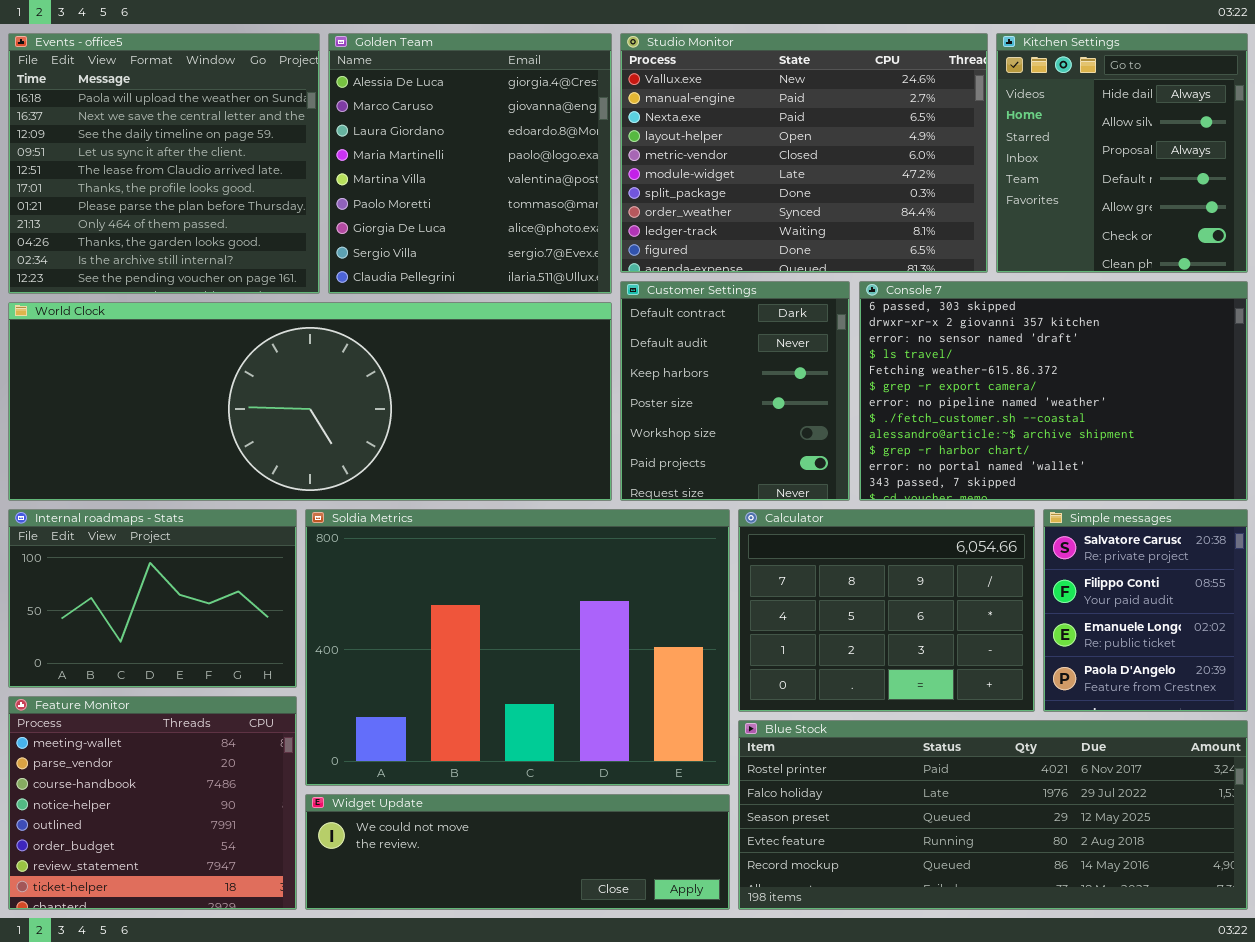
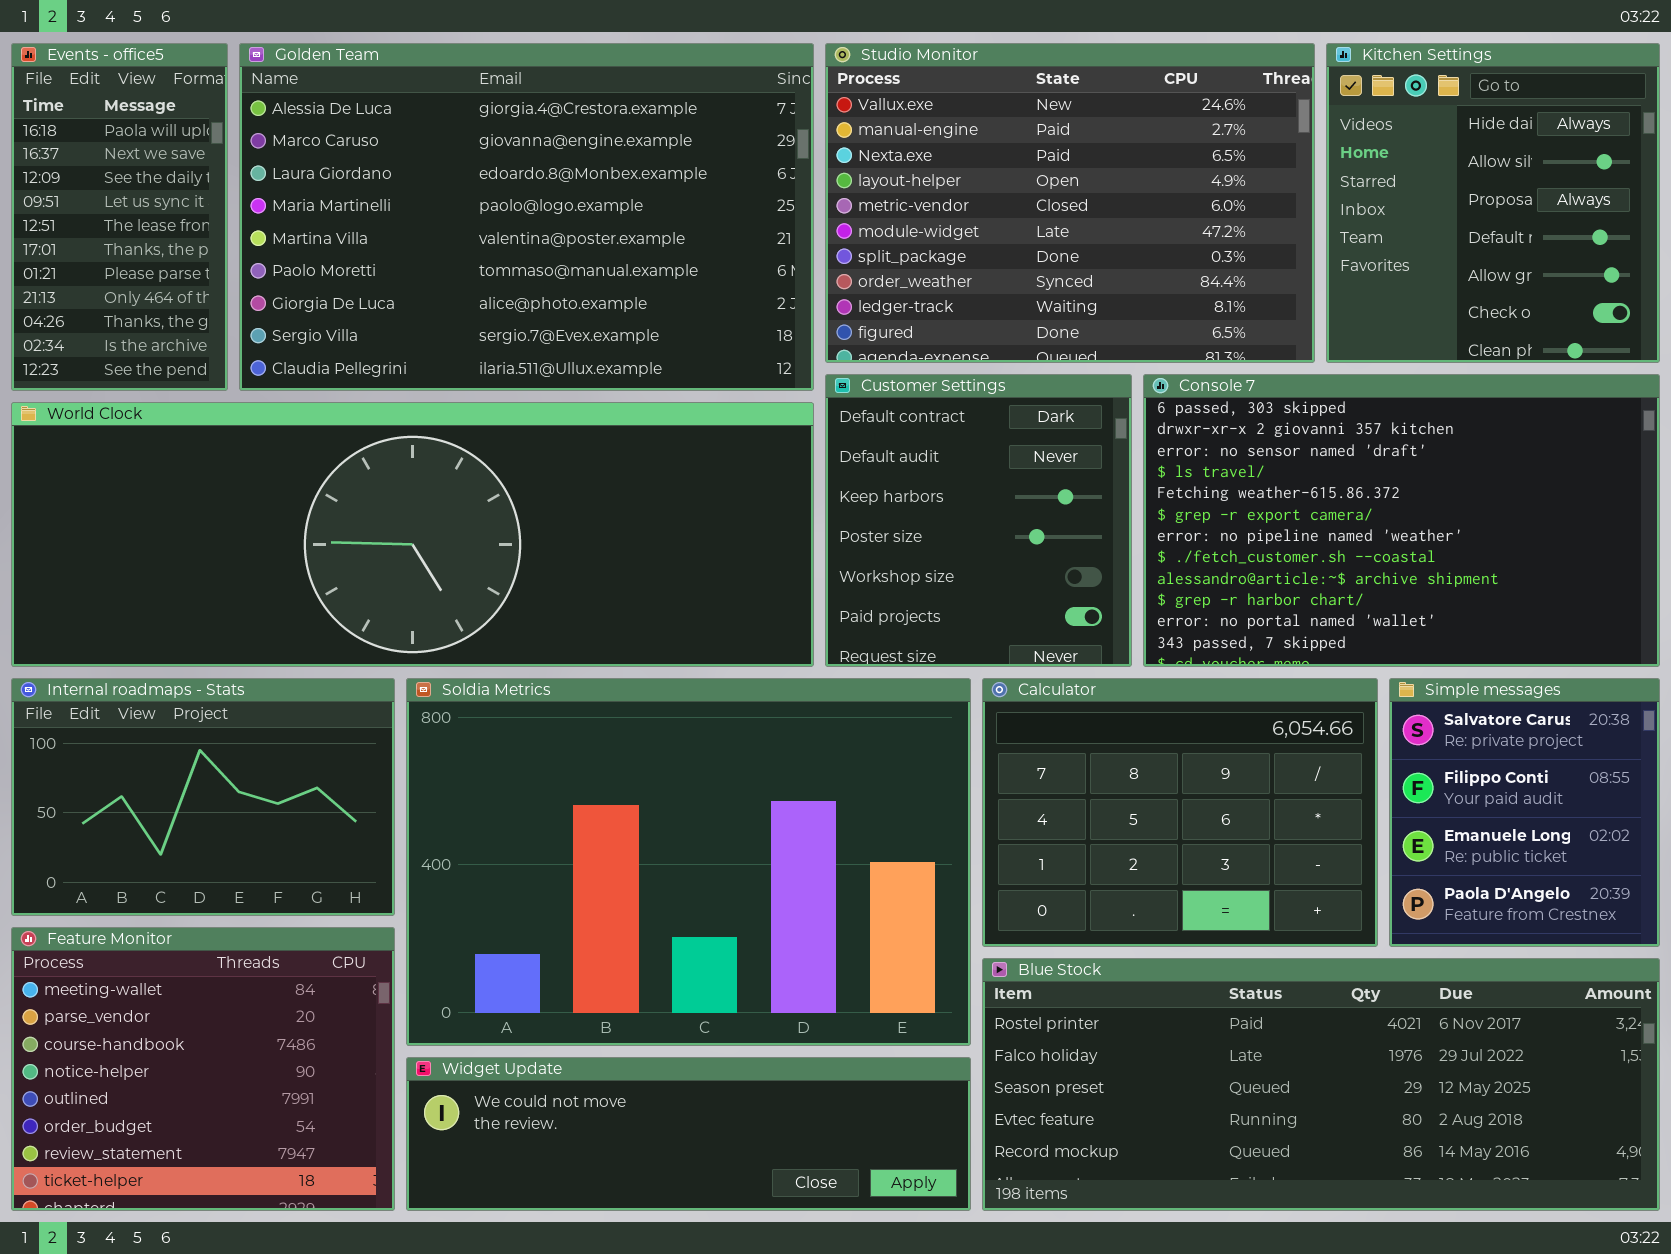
Events - office5: [8,33,320,294] -> [11,43,228,391], resized
Golden Team: [328,33,612,294] -> [239,43,814,391], resized

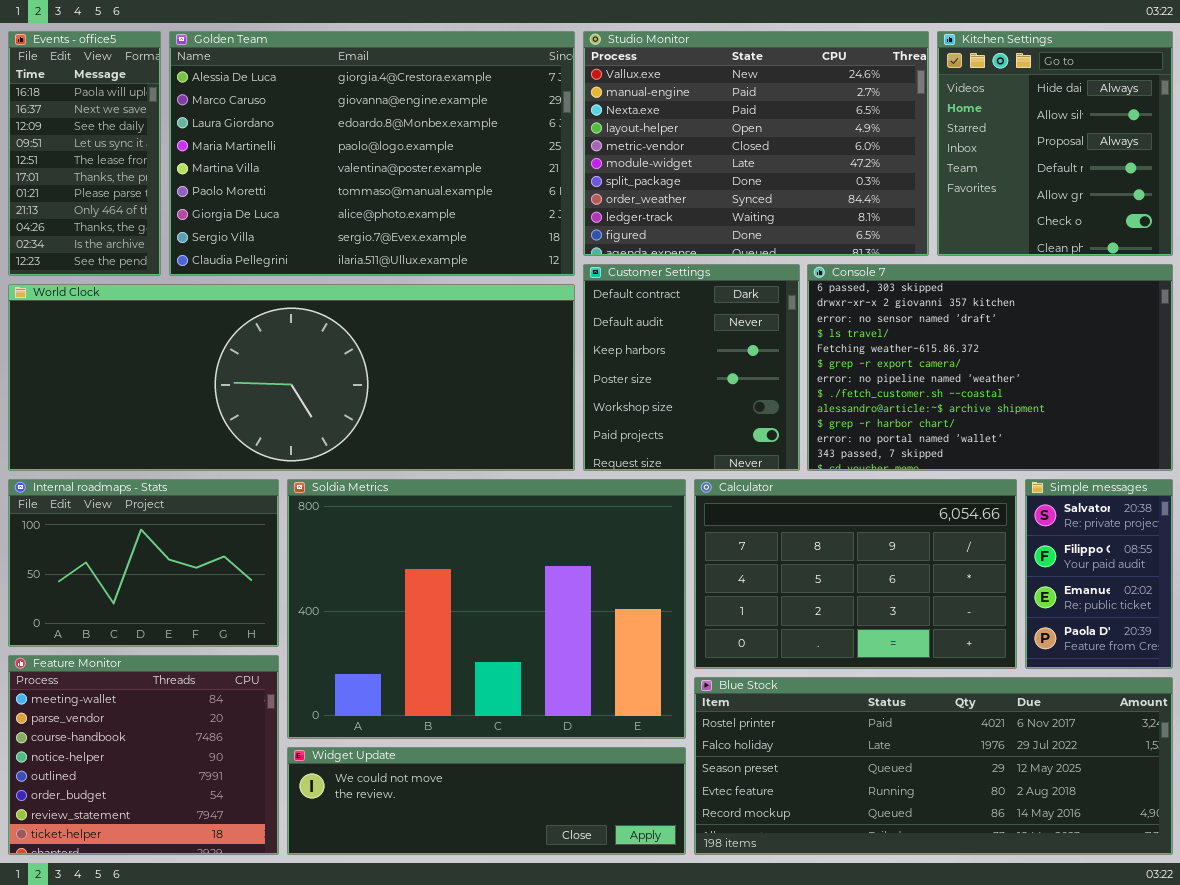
Calculator: [982,678,1378,947] -> [694,479,1017,669], resized
Simple messages: [1389,678,1660,947] -> [1025,479,1173,669], resized

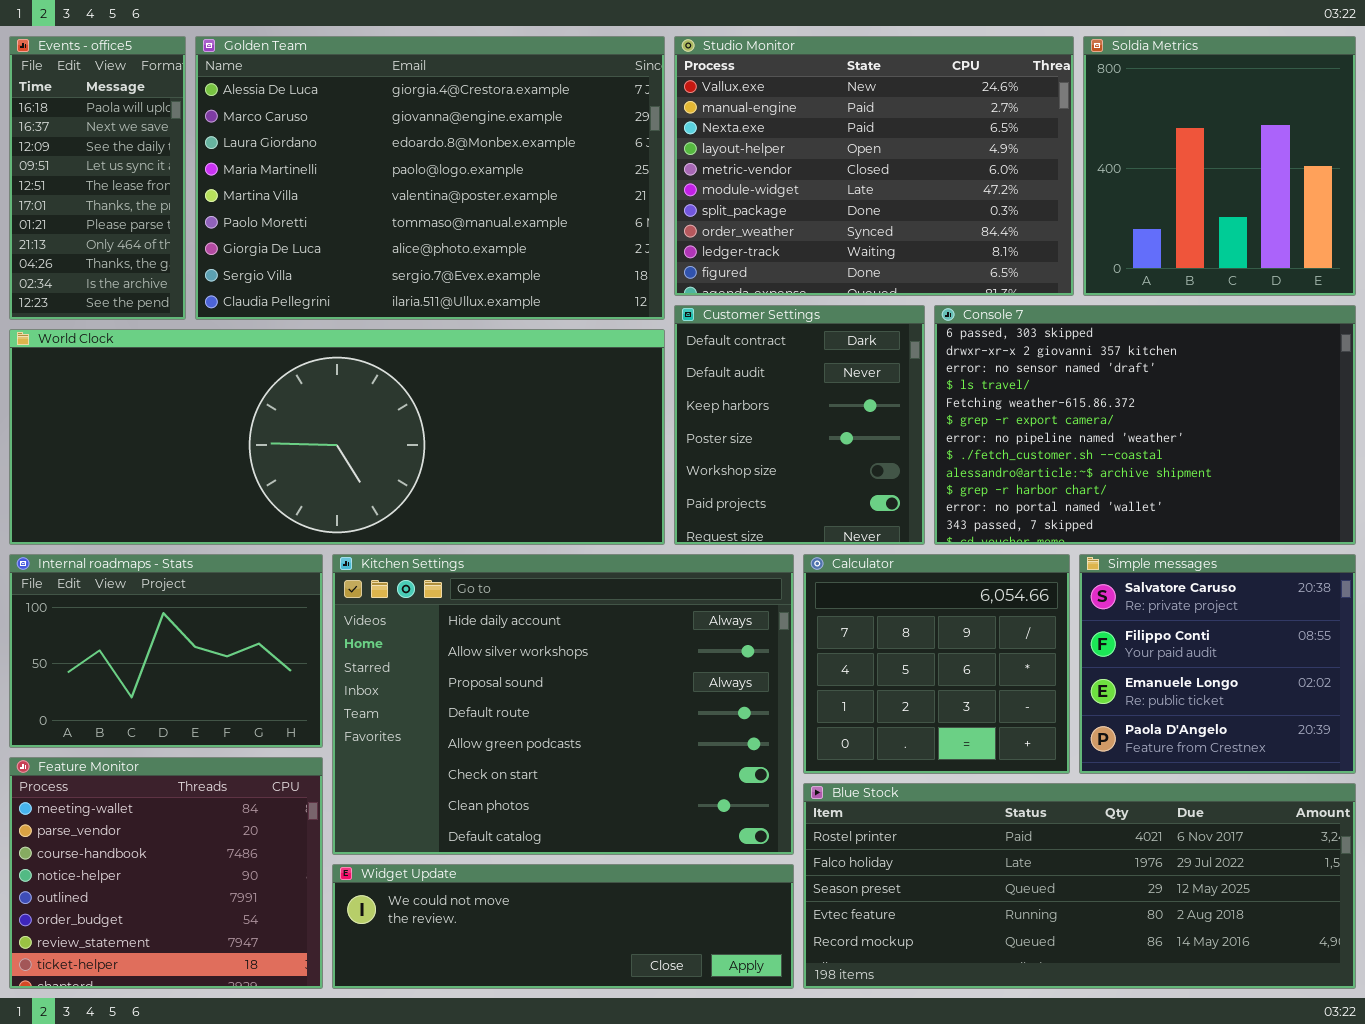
Kitchen Settings: [937,31,1173,256] -> [332,554,794,855], moved, resized
Soldia Metrics: [287,479,686,739] -> [1083,36,1356,296], moved, resized
Calculator: [694,479,1017,669] -> [803,554,1070,774], resized
Simple messages: [1025,479,1173,669] -> [1079,554,1356,774], resized

